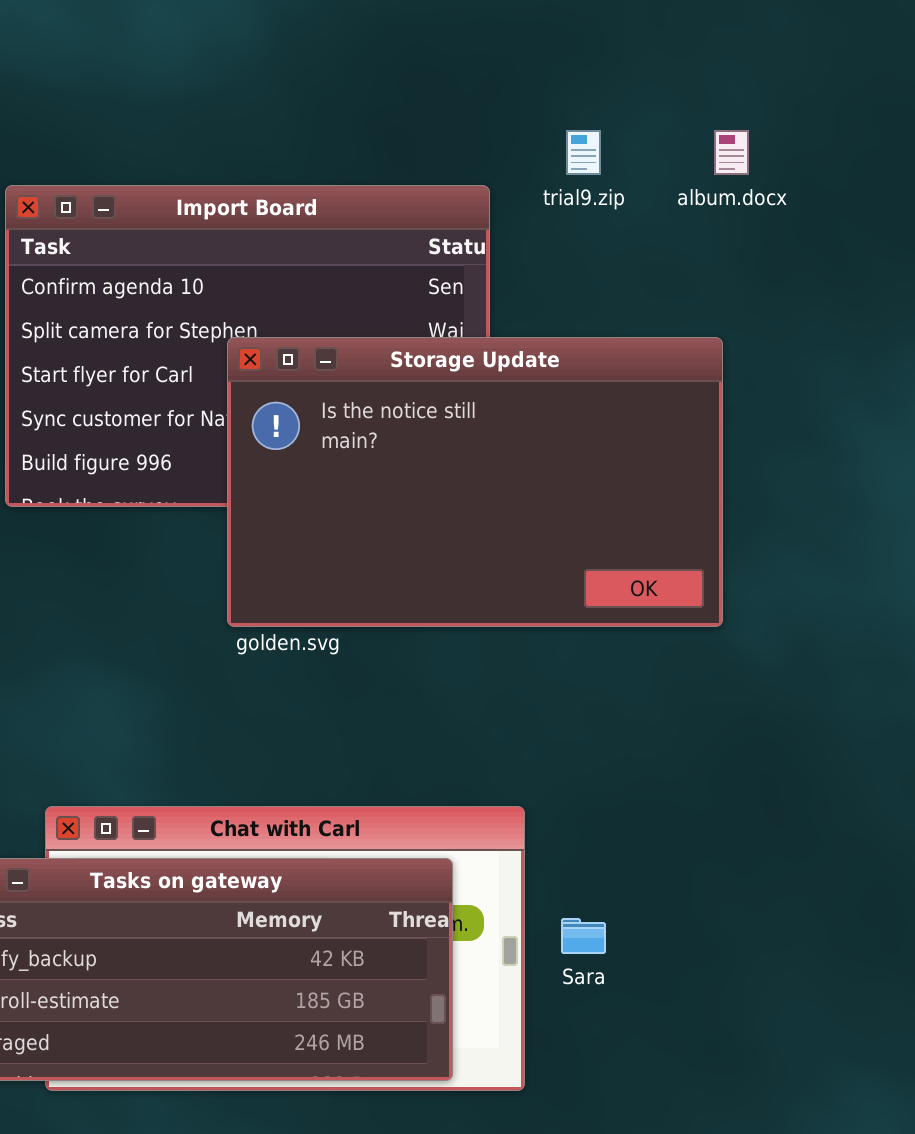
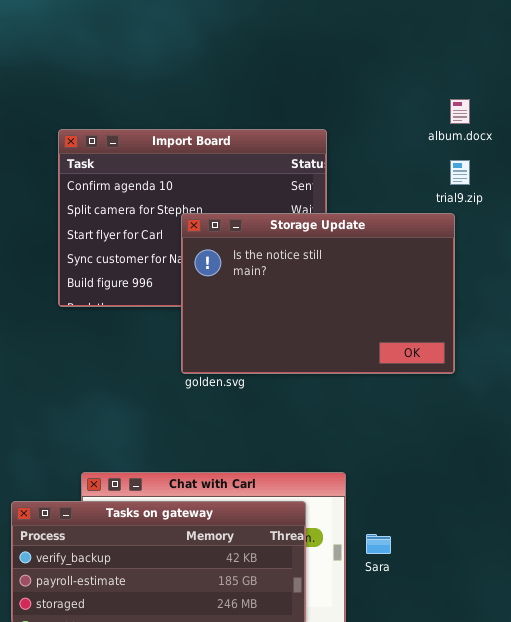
trial9.zip: [566,130,601,175] -> [450,160,470,185], moved

